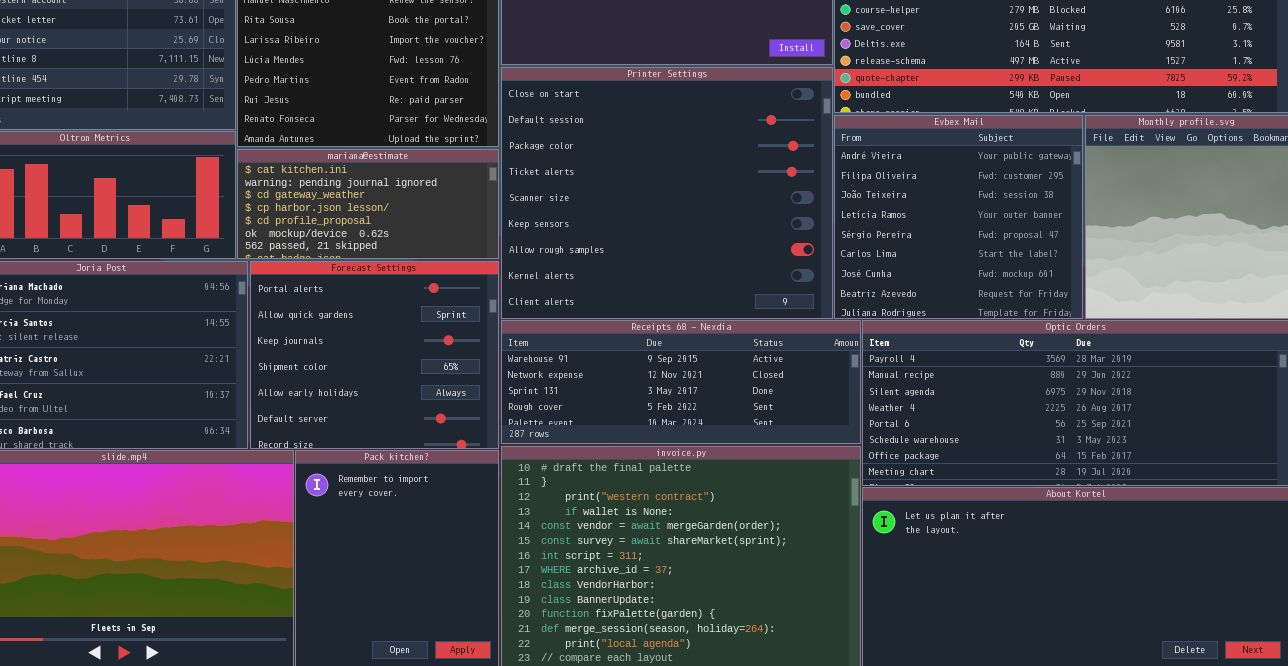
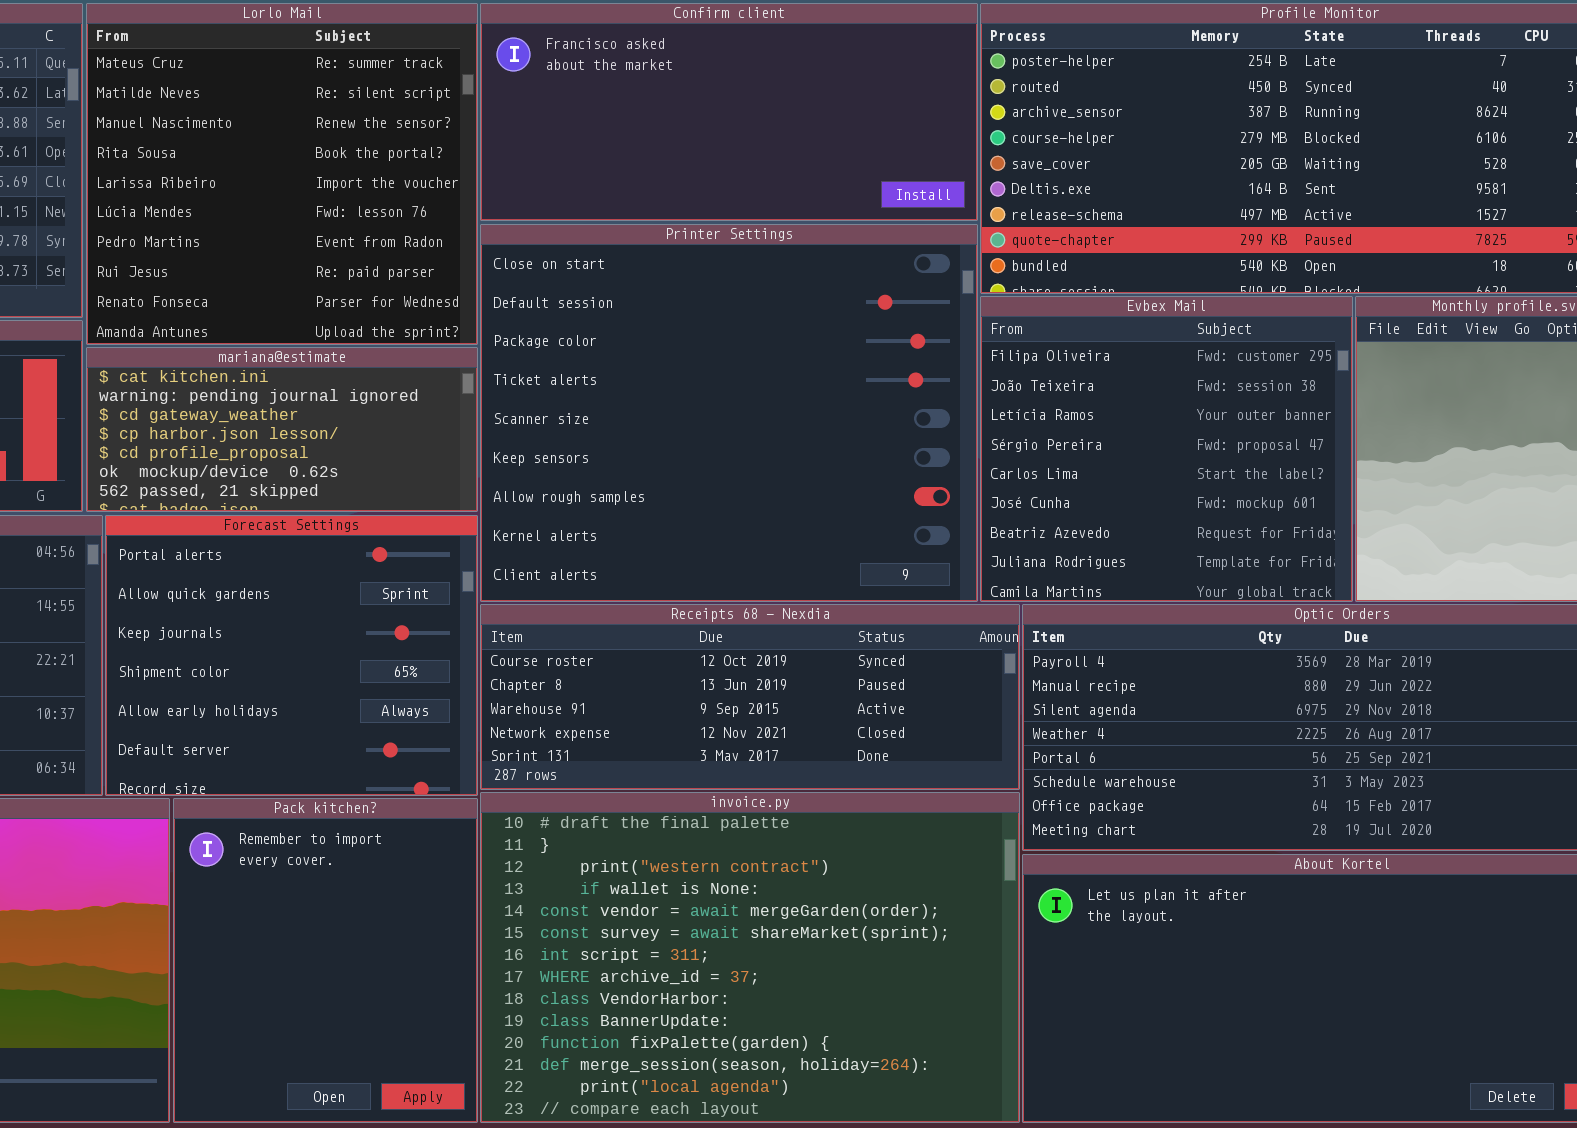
Evbex Mail: [834,115,1083,319] -> [980,296,1353,602], scrolled down 1 row
Receipts 68 - Nexdia: [501,320,861,444] -> [480,604,1020,790], scrolled up 2 rows

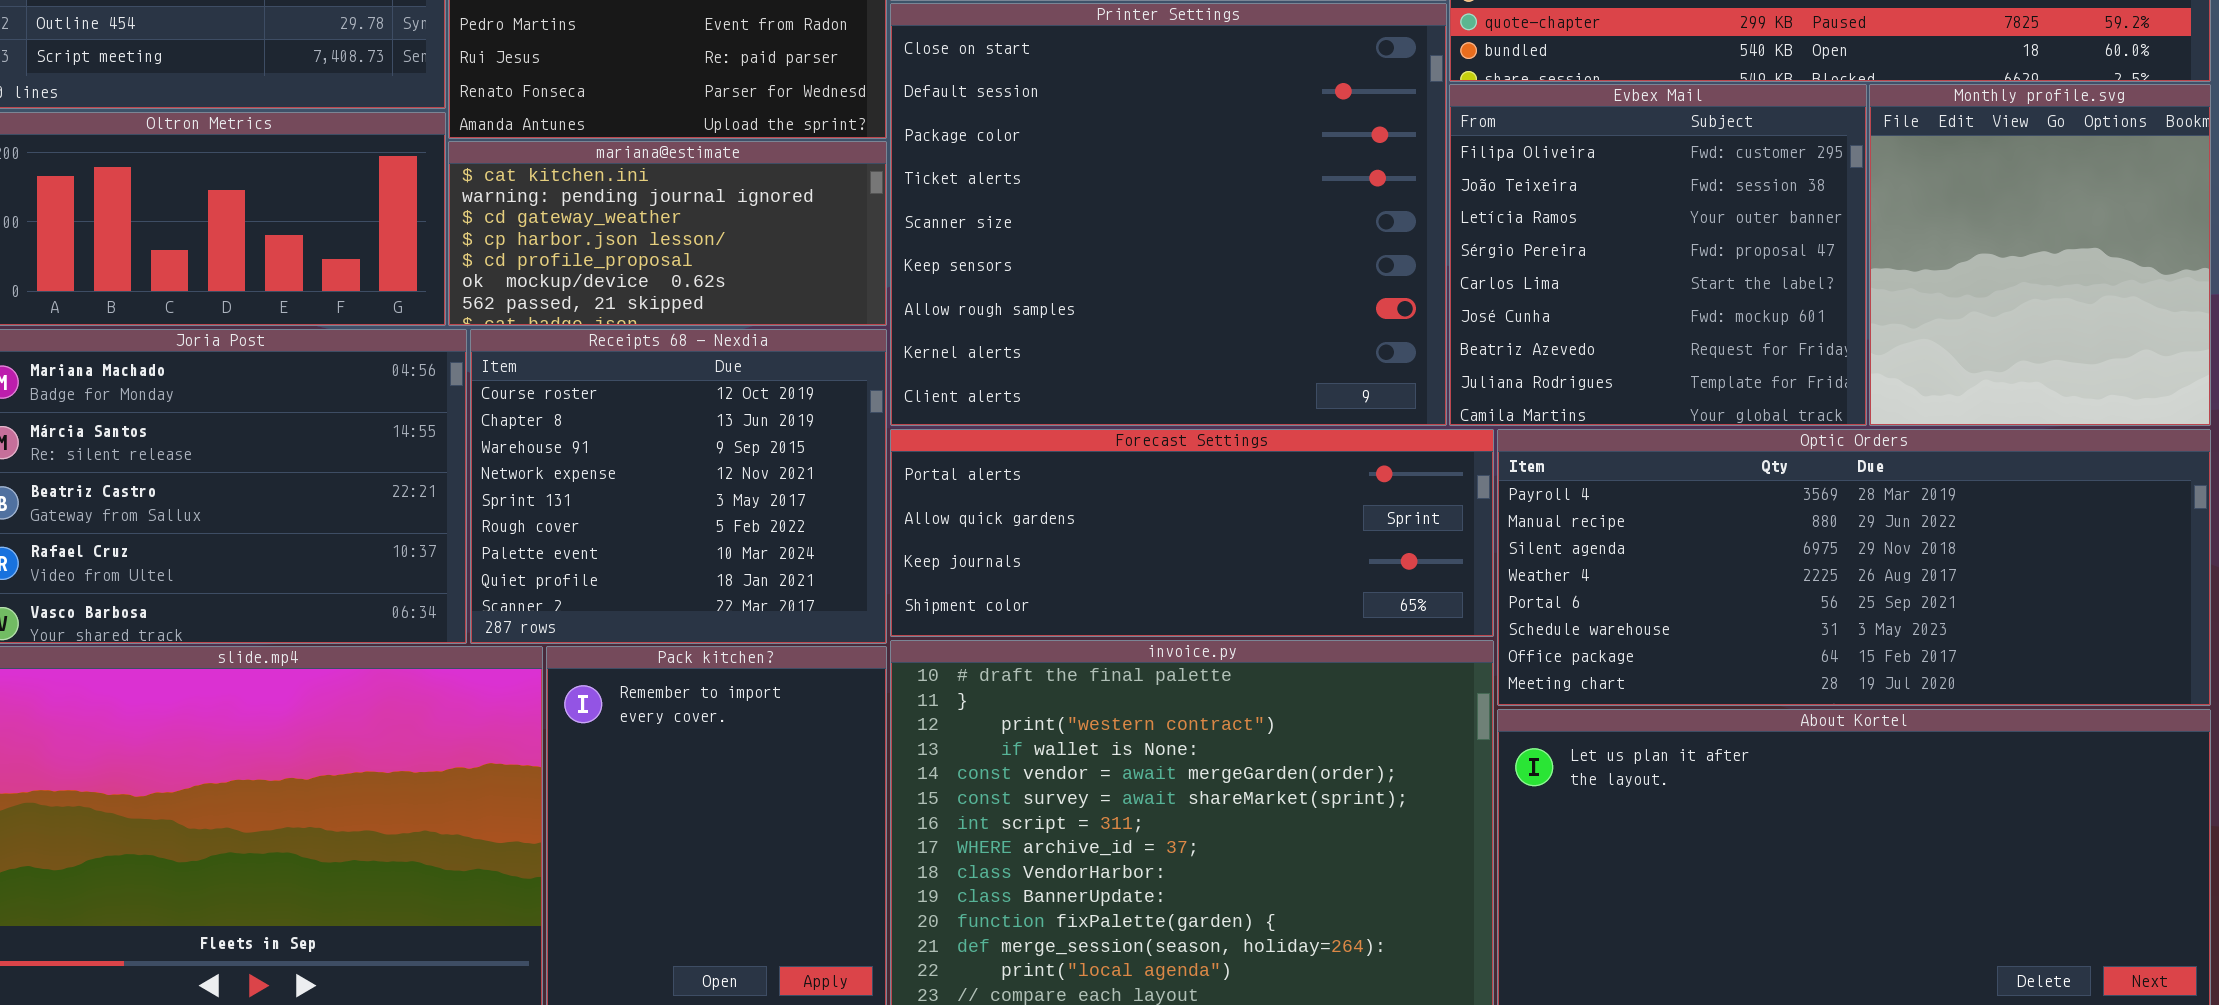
Forecast Settings: [105,515,478,796] -> [890,429,1494,637], moved, resized
Receipts 68 - Nexdia: [480,604,1020,790] -> [470,329,887,644], moved, resized

